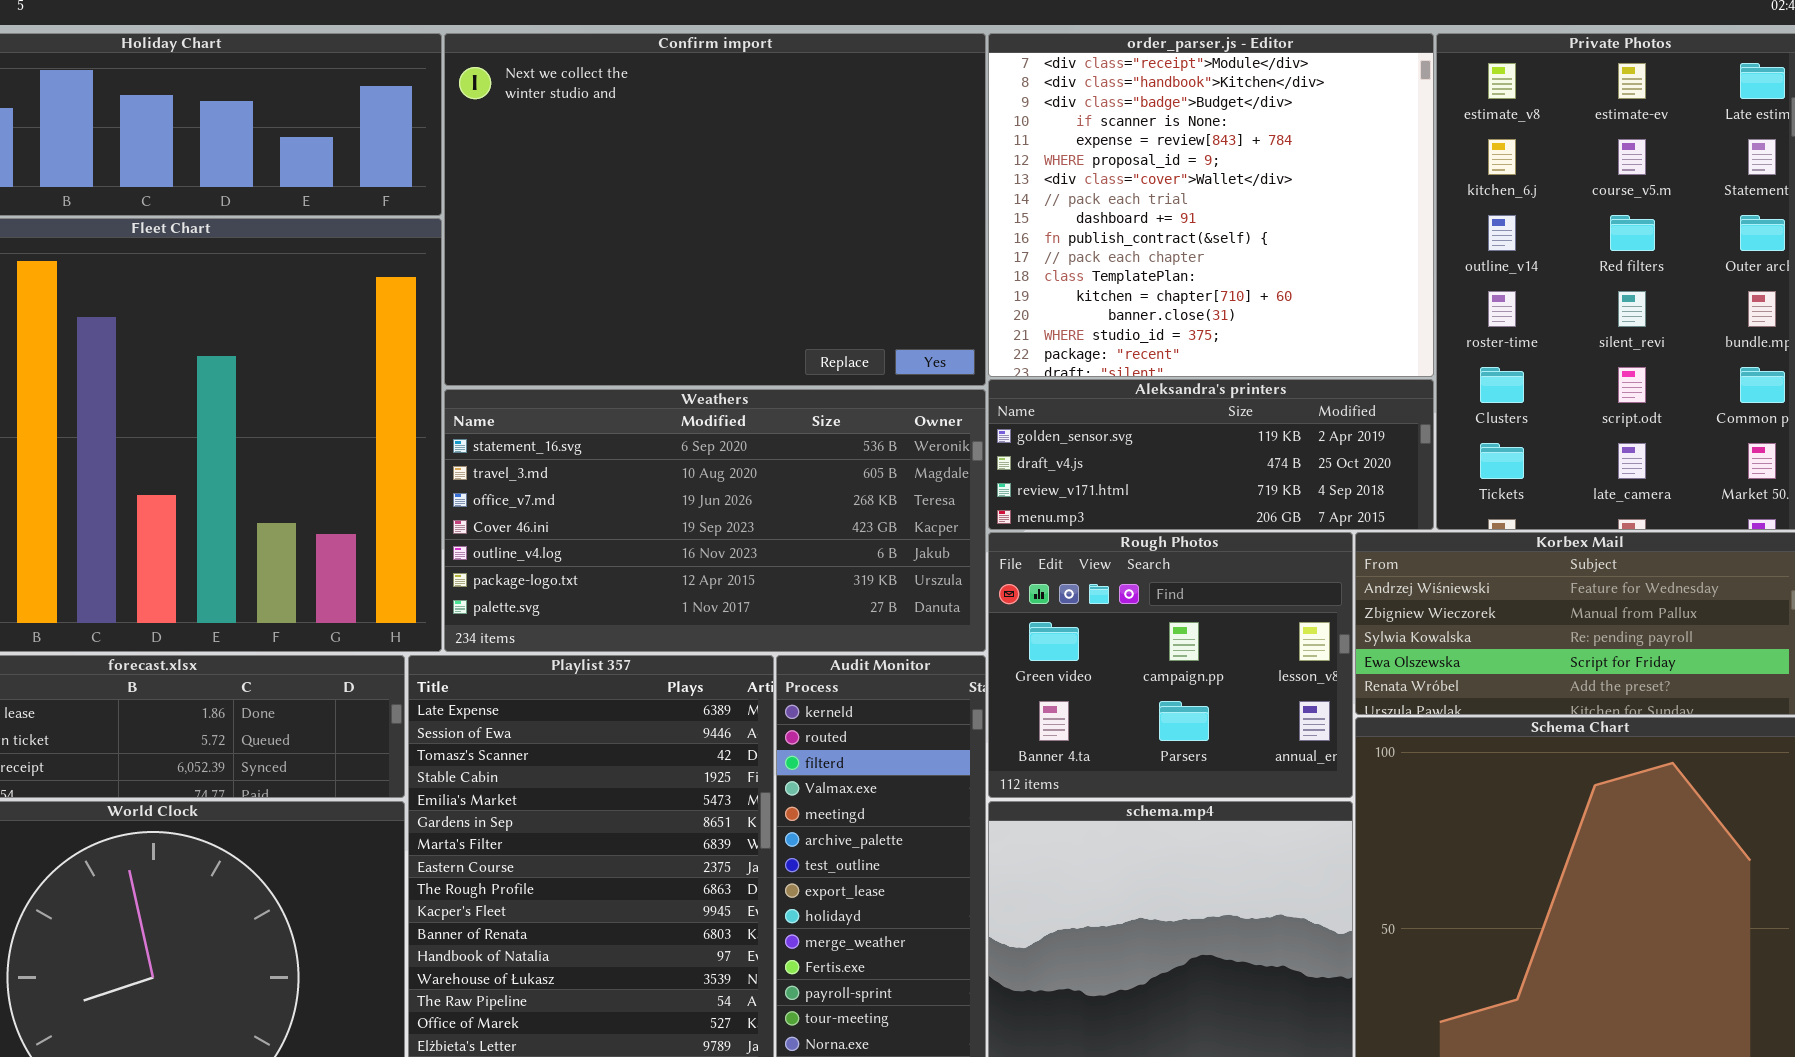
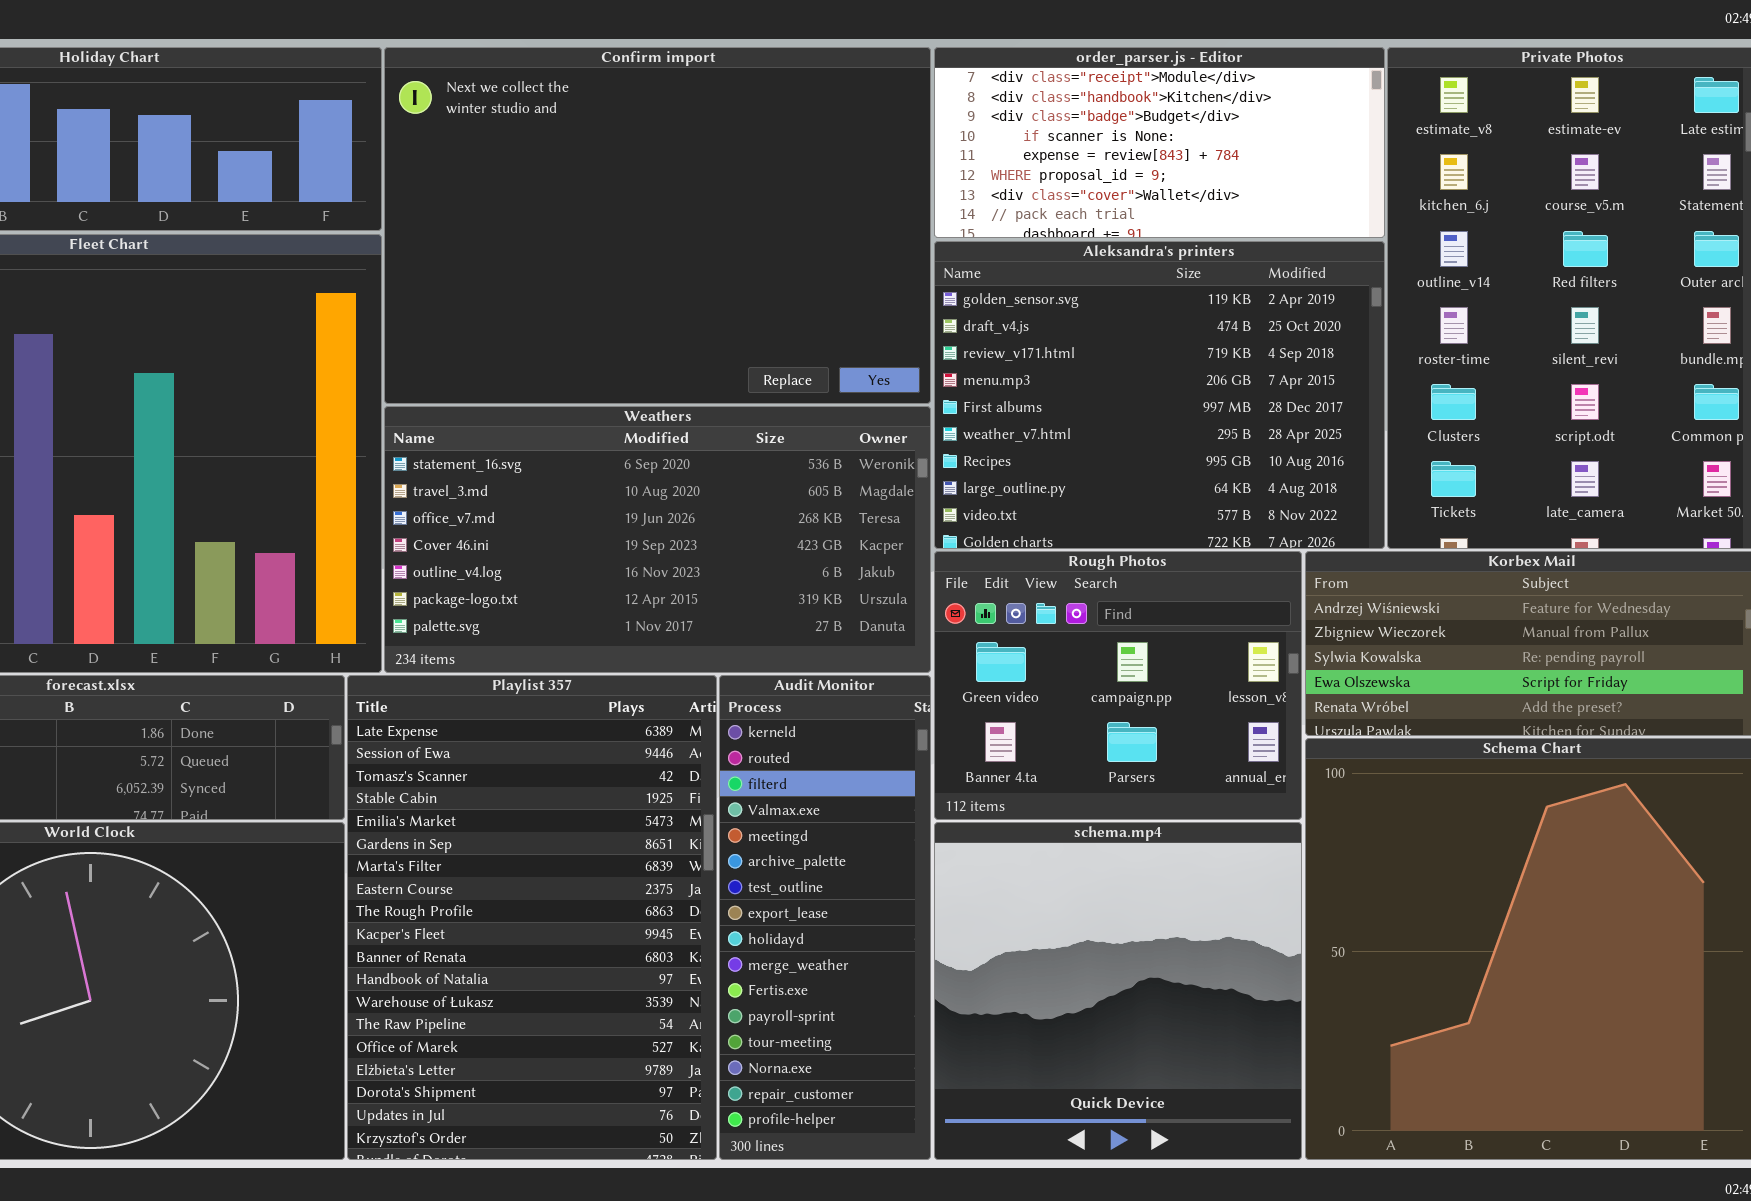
order_parser.js - Editor: [988,33,1434,377] -> [934,47,1385,238], resized
Aleksandra's printers: [988,379,1434,530] -> [934,241,1385,549], resized

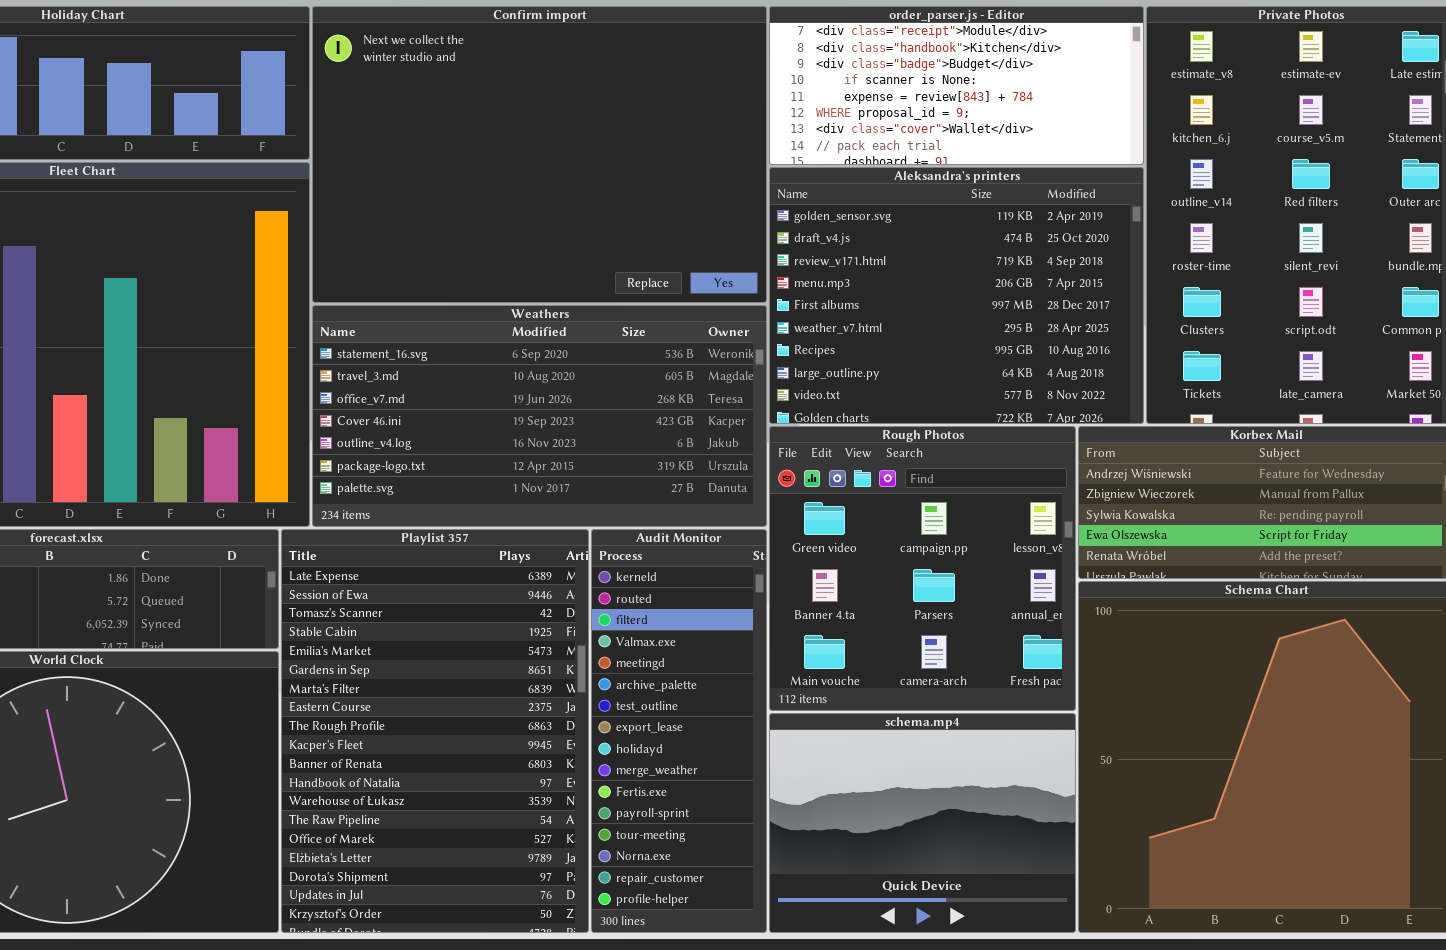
Rough Photos: [934,551,1302,820] -> [769,426,1076,711], resized
schema.mp4: [934,822,1302,1160] -> [769,713,1076,933], resized

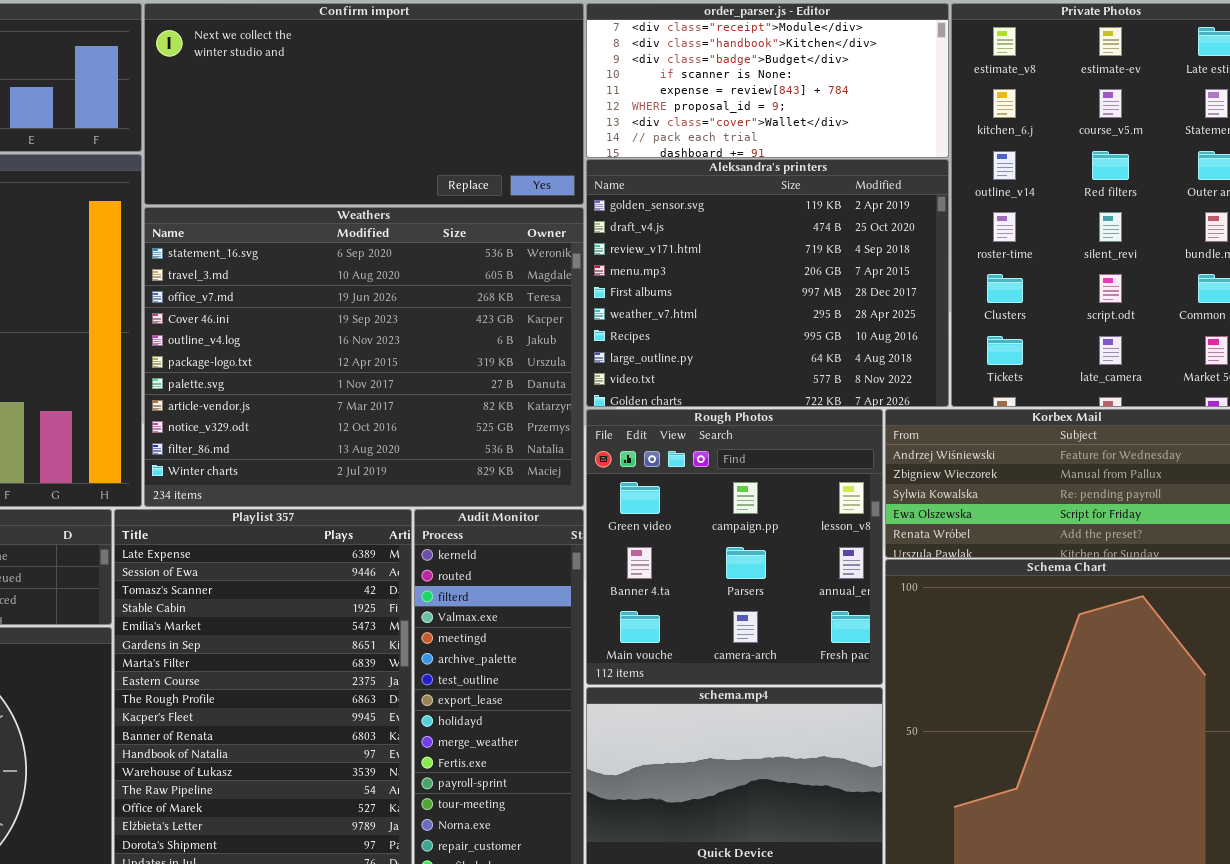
Confirm import: [312,6,767,303] -> [144,3,584,205], resized
Weathers: [312,305,767,527] -> [144,207,584,507], resized

